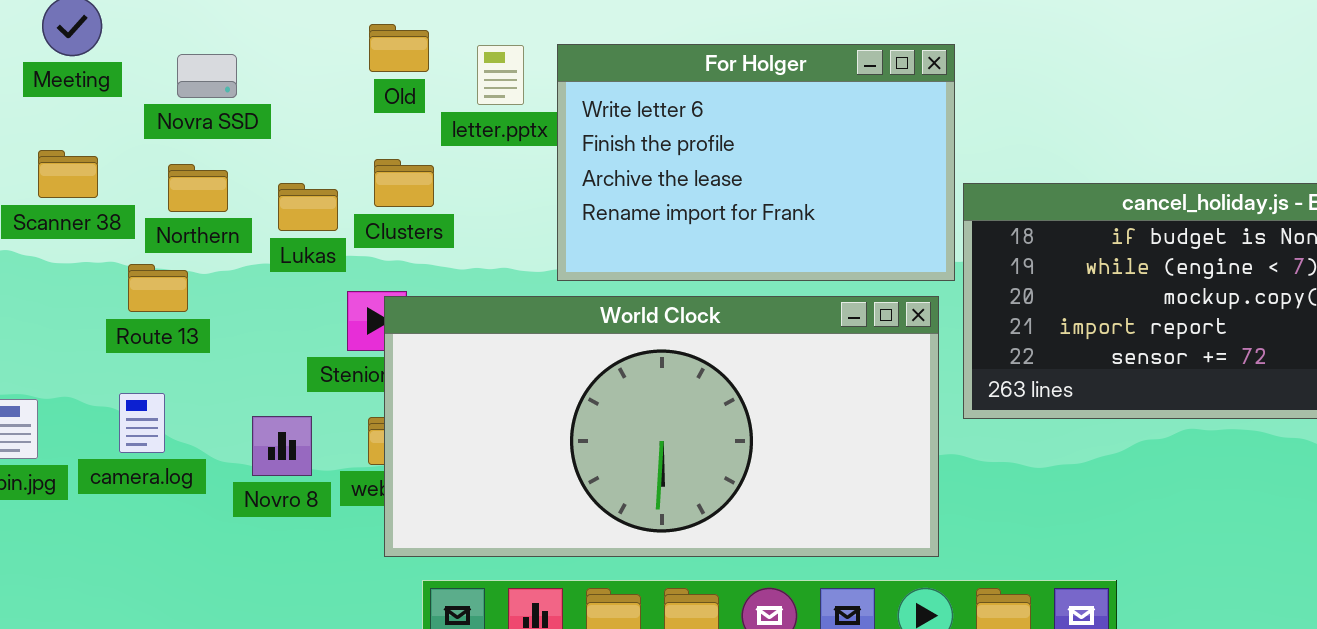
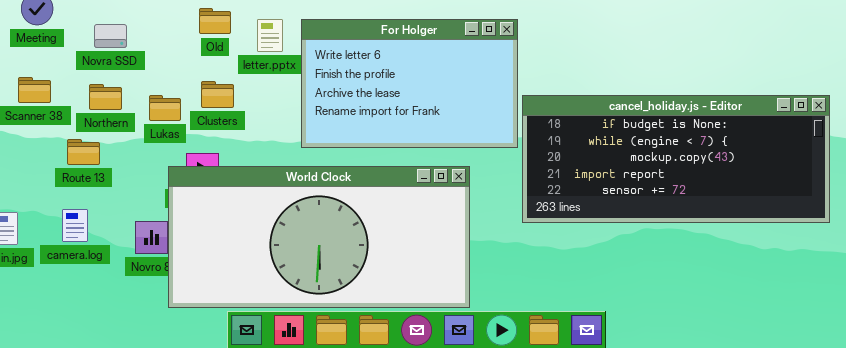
World Clock: [384,296,939,557] -> [168,166,470,308], moved

